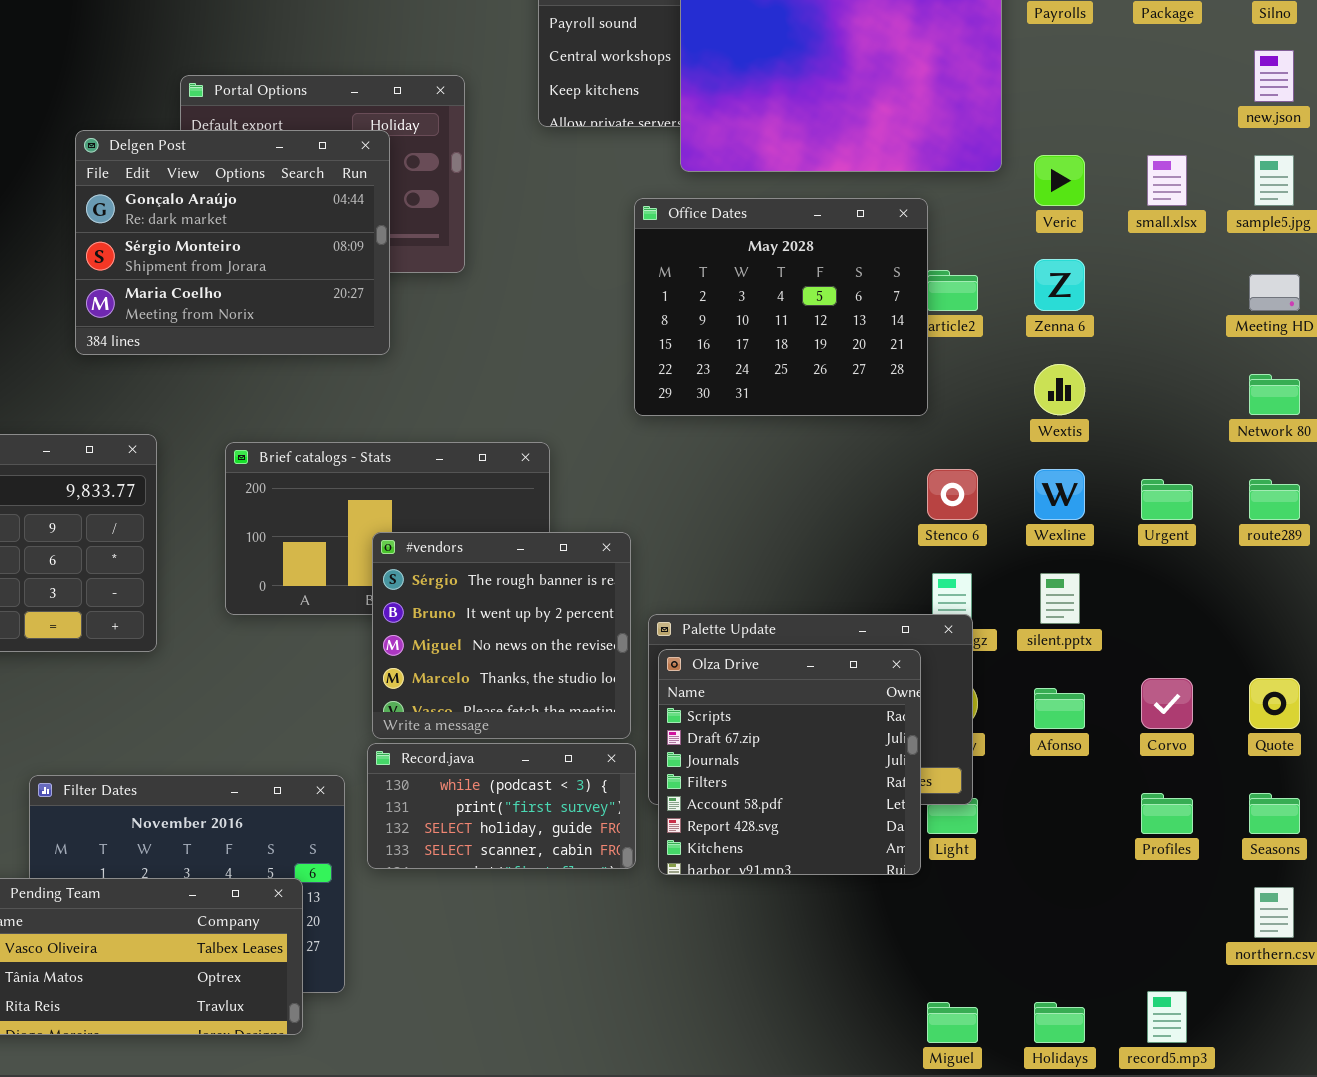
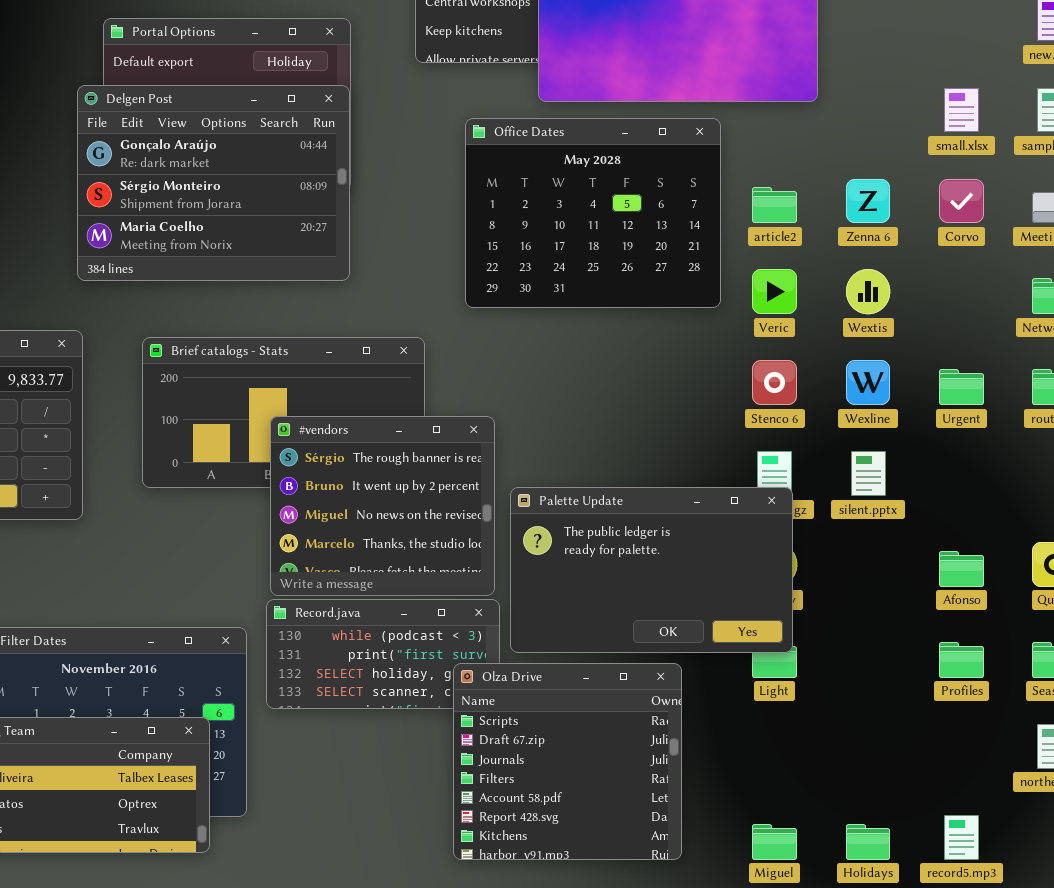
Delgen Post: [75,130,390,355] -> [77,85,350,281], moved
Veric: [1034,155,1085,206] -> [752,269,797,314], moved
Office Dates: [634,198,928,416] -> [465,118,721,308], moved
Olza Drive: [658,649,921,875] -> [453,663,682,860], moved
Corvo: [1141,678,1193,729] -> [939,179,984,223], moved
Afonso: [1034,688,1085,729] -> [939,551,984,587], moved

